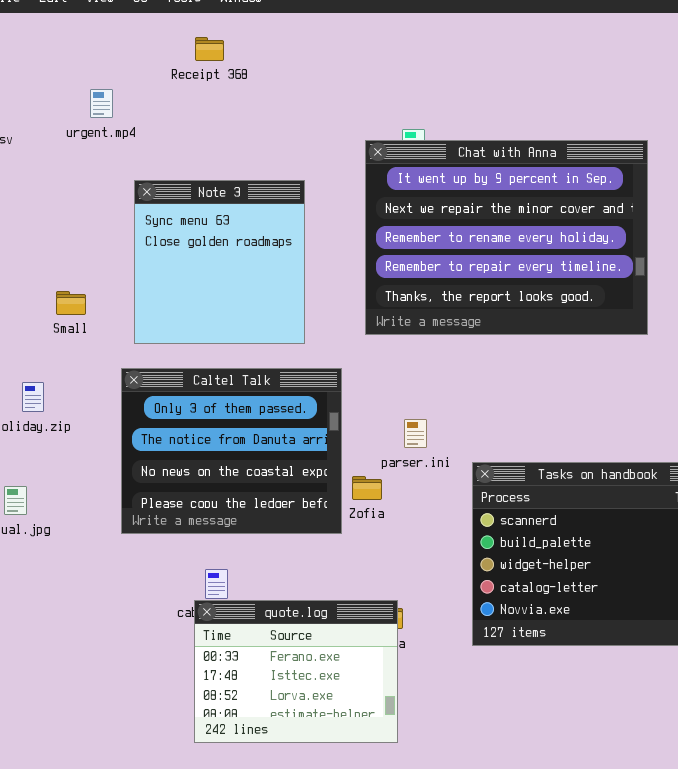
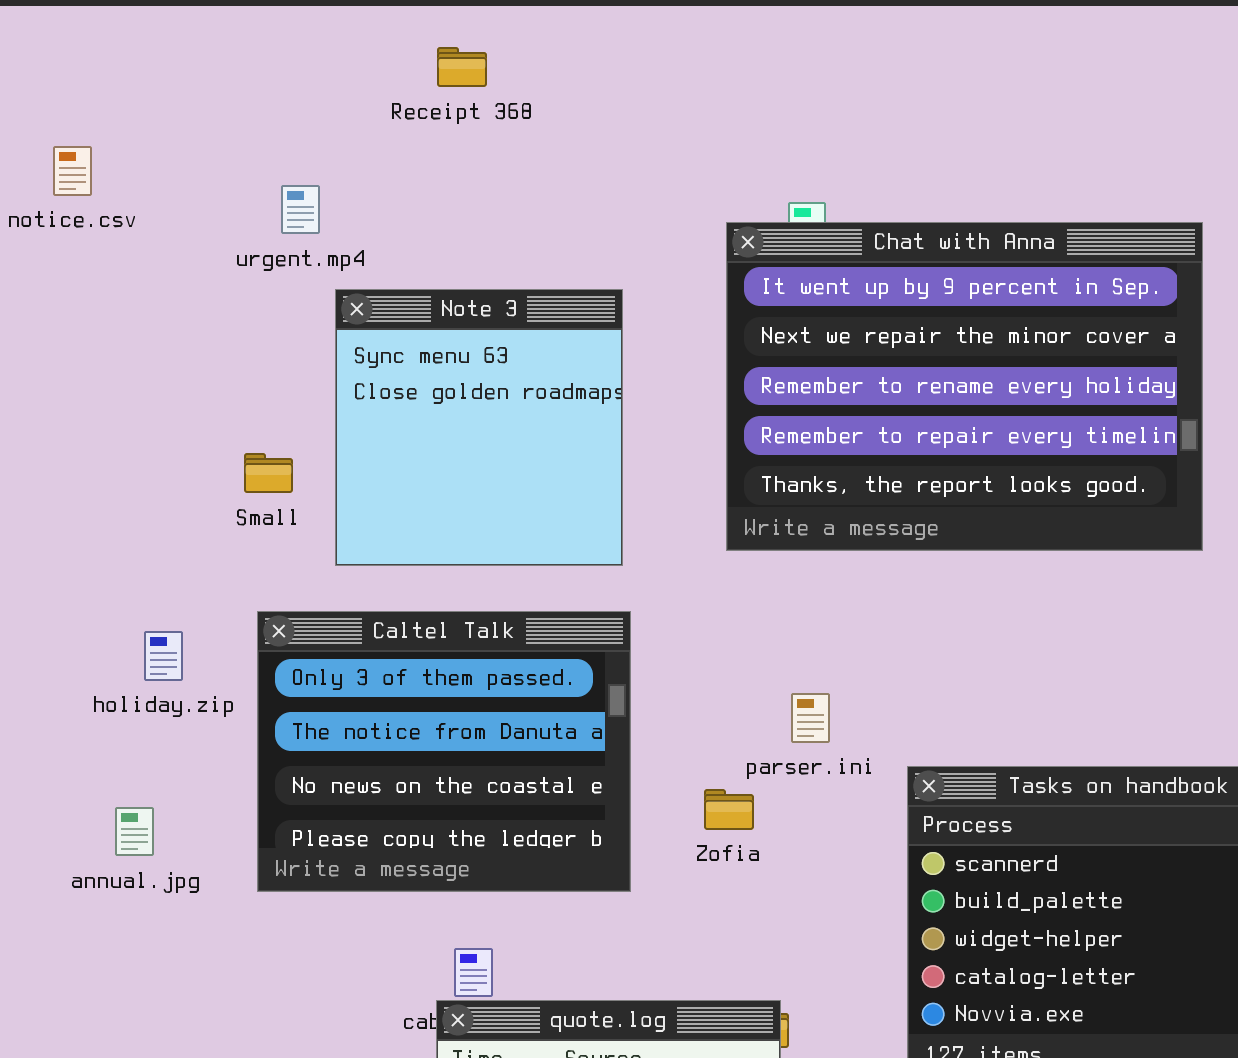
urgent.mp4: [90,89,113,118] -> [281,185,320,234], moved
Small: [56,291,86,315] -> [244,453,293,493], moved
Caltel Talk: [121,368,342,534] -> [257,611,631,892], moved

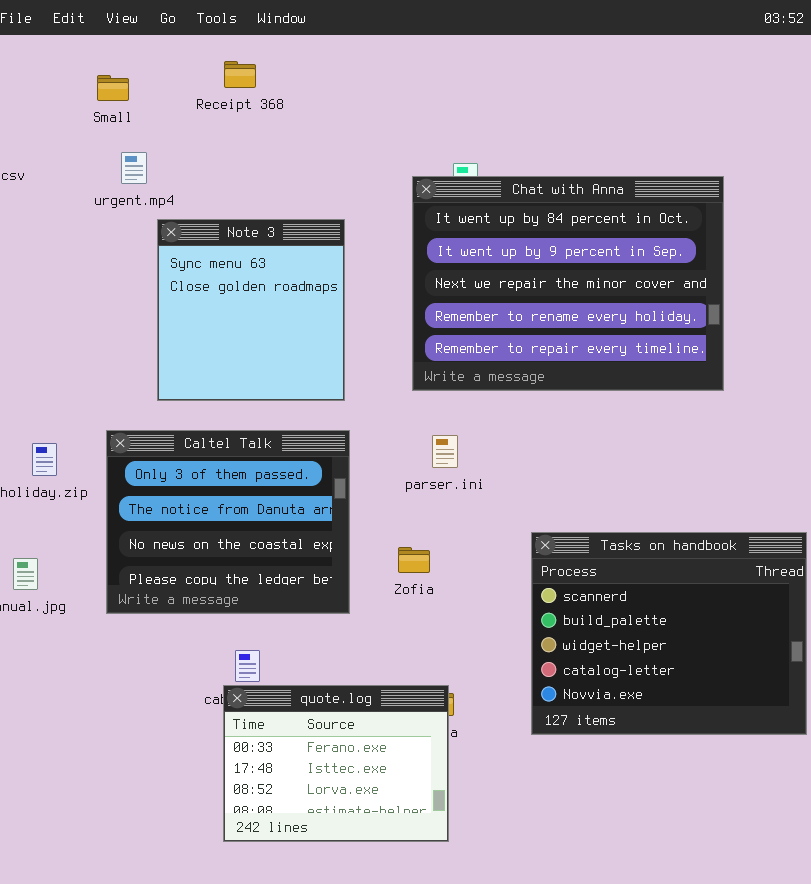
Chat with Anna: [726,222,1203,551] -> [412,176,724,391], scrolled up 1 row
Small: [244,453,293,493] -> [97,75,129,101], moved
parser.ini: [791,693,830,743] -> [432,435,458,468], moved

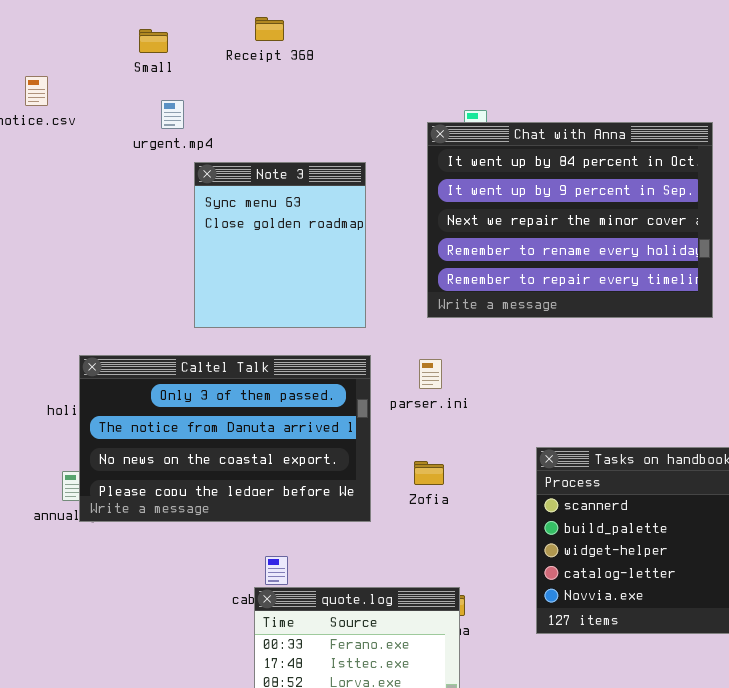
Caltel Talk: [106,430,350,614] -> [79,355,371,522], resized
parser.ini: [432,435,458,468] -> [419,359,442,389], moved

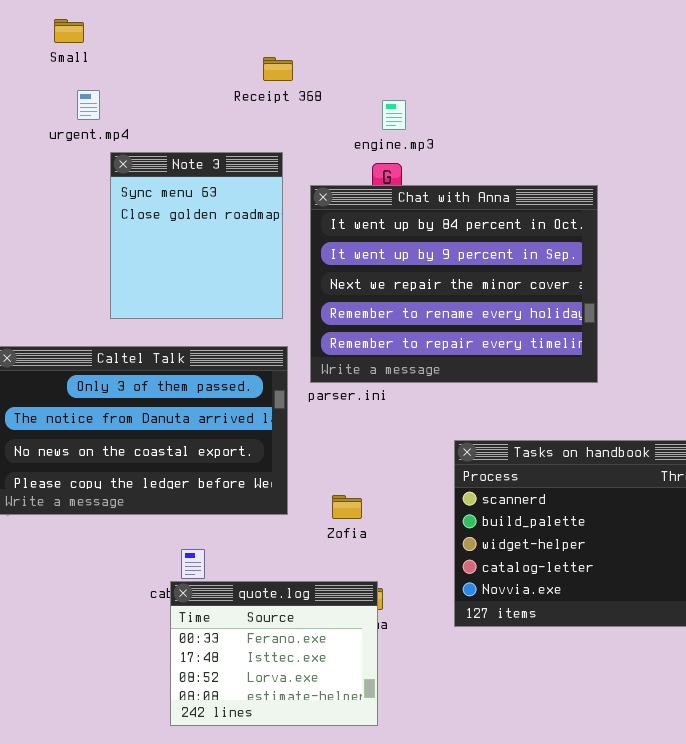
Receipt 368: [255,17,284,41] -> [263,57,293,81], moved
Chat with Anna: [427,122,713,318] -> [310,185,598,383], moved
Zofia: [414,461,444,485] -> [332,495,362,519], moved

